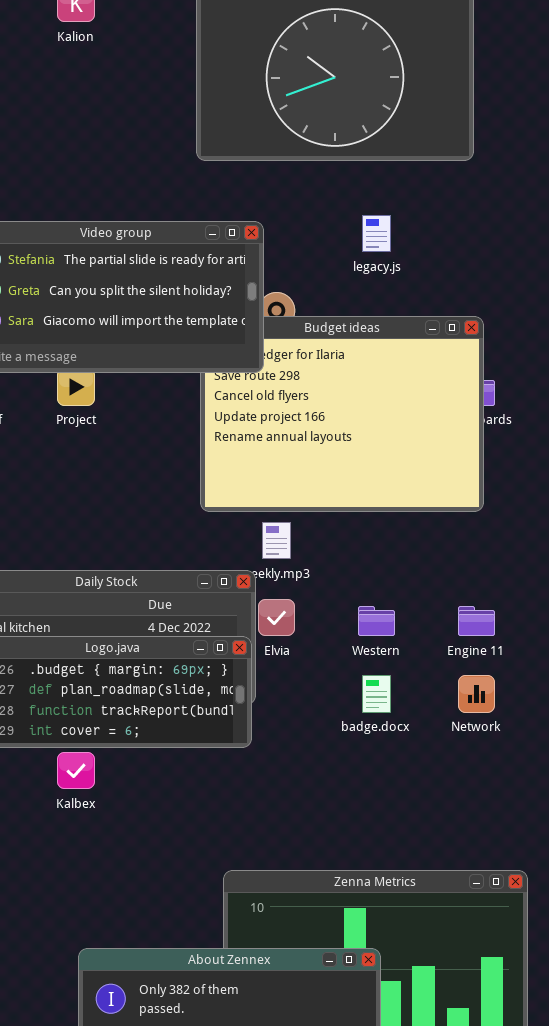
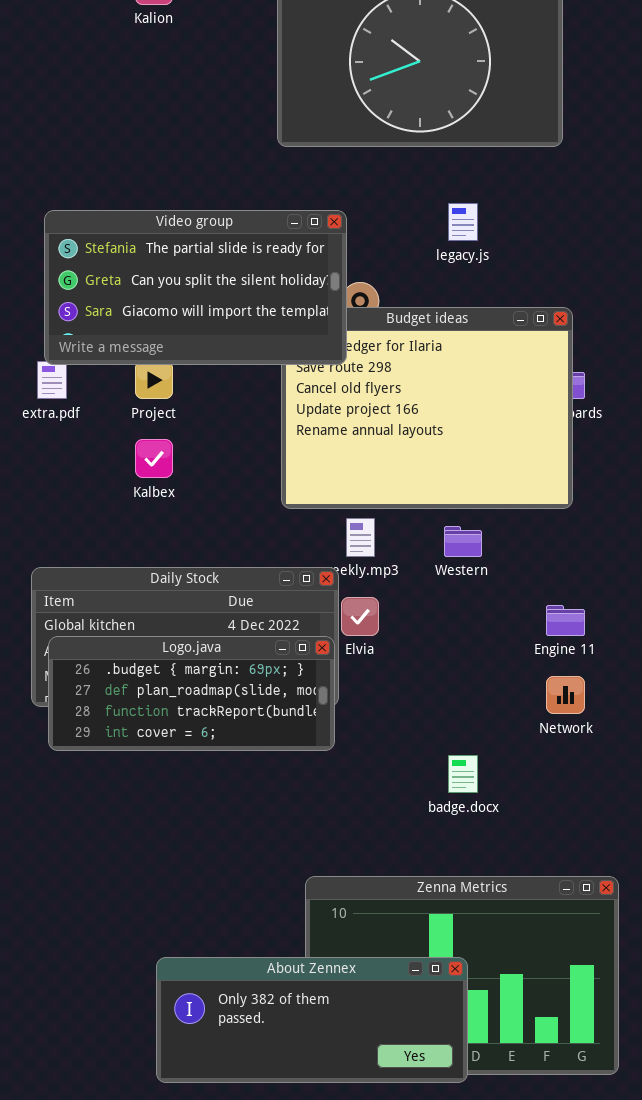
Western: [358,606,395,636] -> [444,526,482,557], moved
badge.docx: [362,675,391,713] -> [448,755,478,793], moved
Kalbex: [57,752,95,789] -> [135,439,173,478], moved

